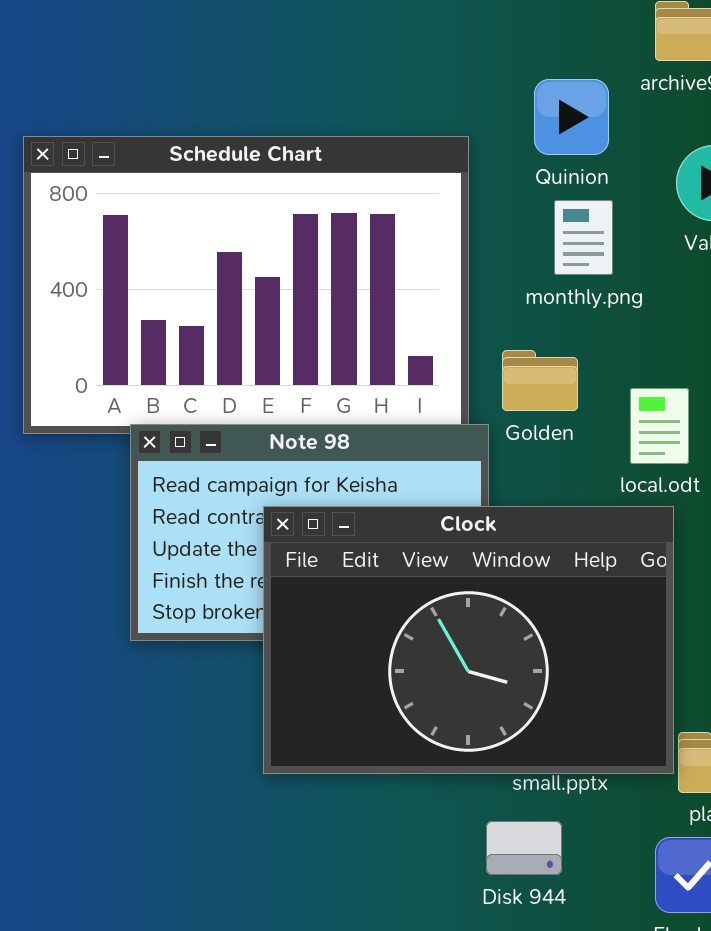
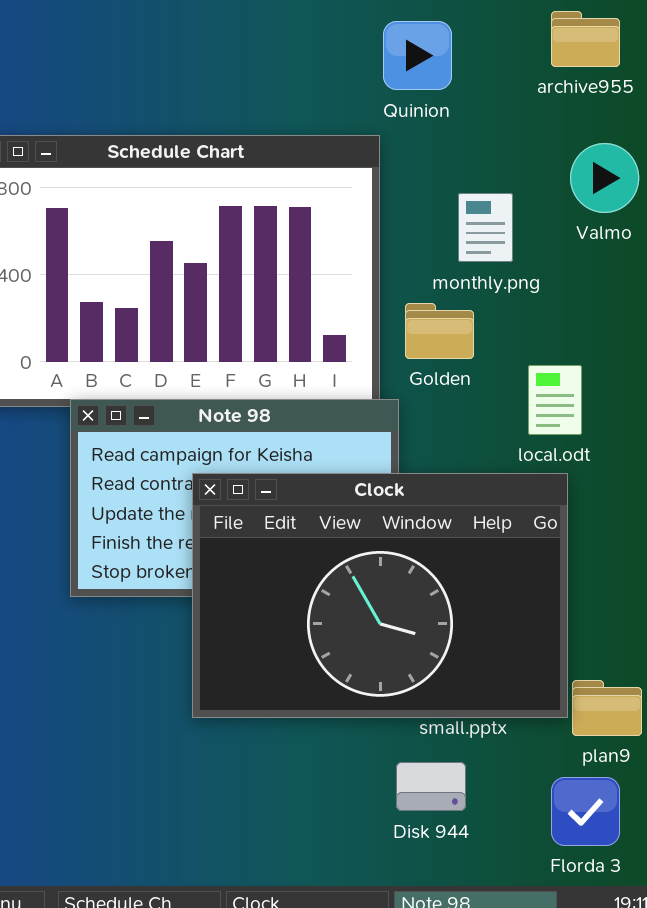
Quinion: [534,79,609,155] -> [383,21,452,90], moved
Golden: [502,350,578,411] -> [405,303,474,359], moved

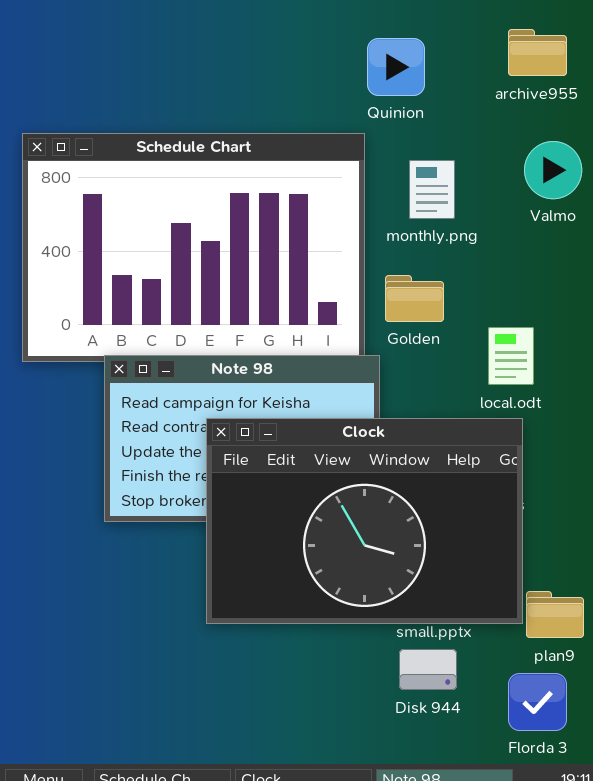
monthly.png: [458,193,513,262] -> [409,160,455,219], moved
Disk 944: [396,762,466,811] -> [399,649,457,690], moved

